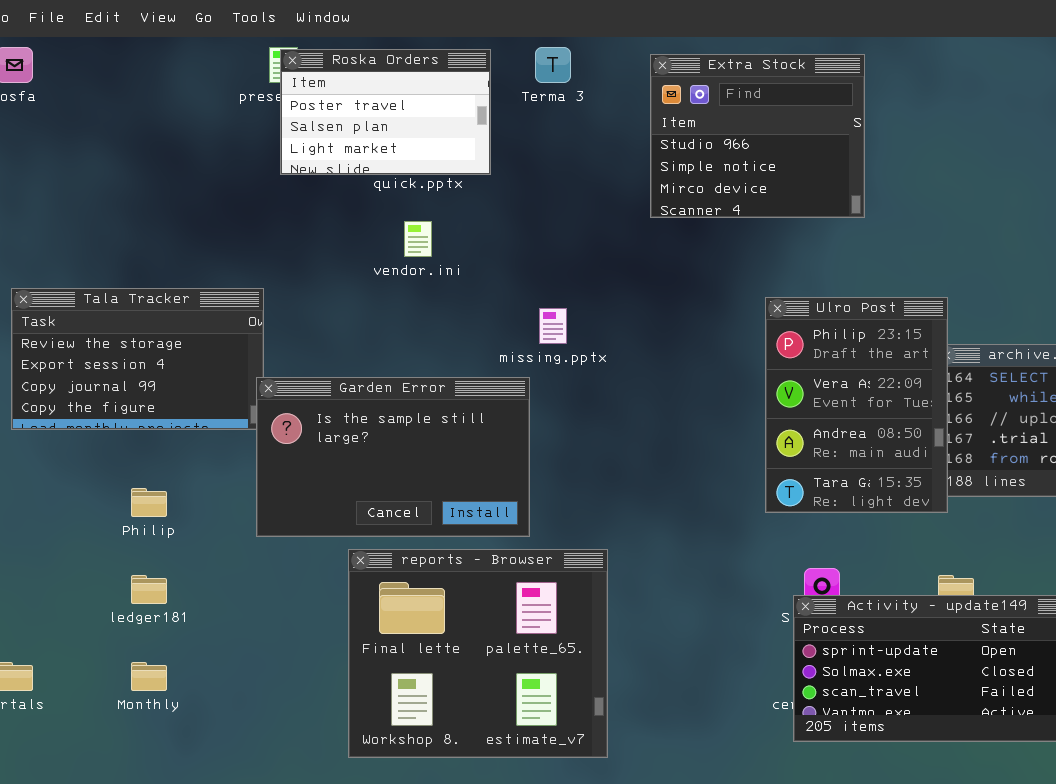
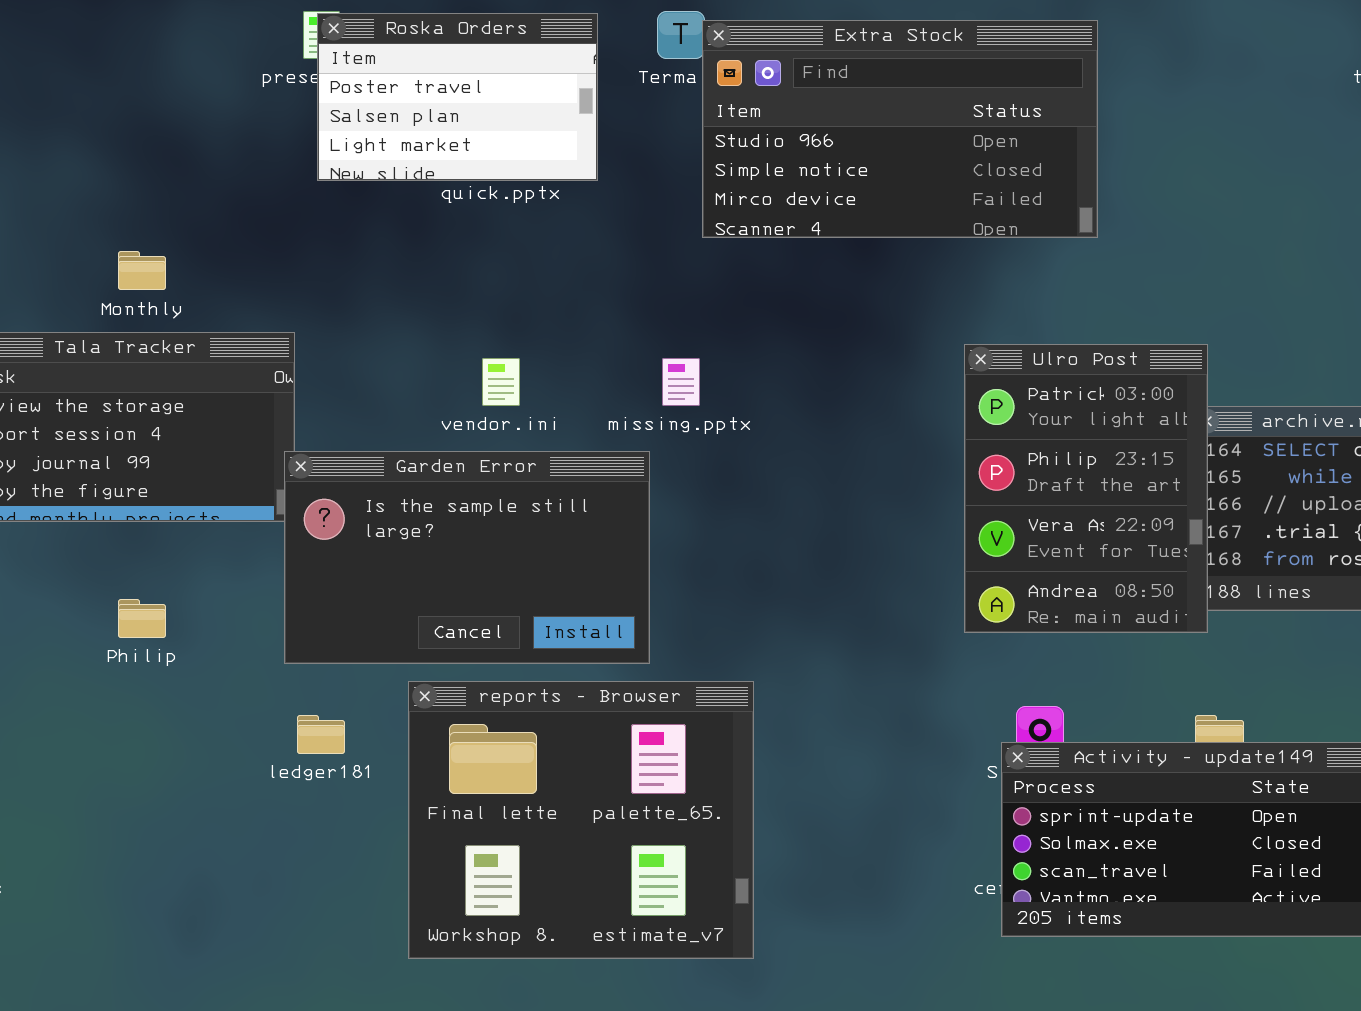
Extra Stock: [650,54,865,218] -> [702,20,1098,238], resized
vendor.ini: [404,221,432,257] -> [482,358,520,406], moved
Ulro Post: [765,297,948,513] -> [964,344,1208,633], scrolled up 1 row
ledger181: [131,575,167,604] -> [297,715,345,754], moved
Monthly: [131,662,167,691] -> [118,251,166,290], moved

